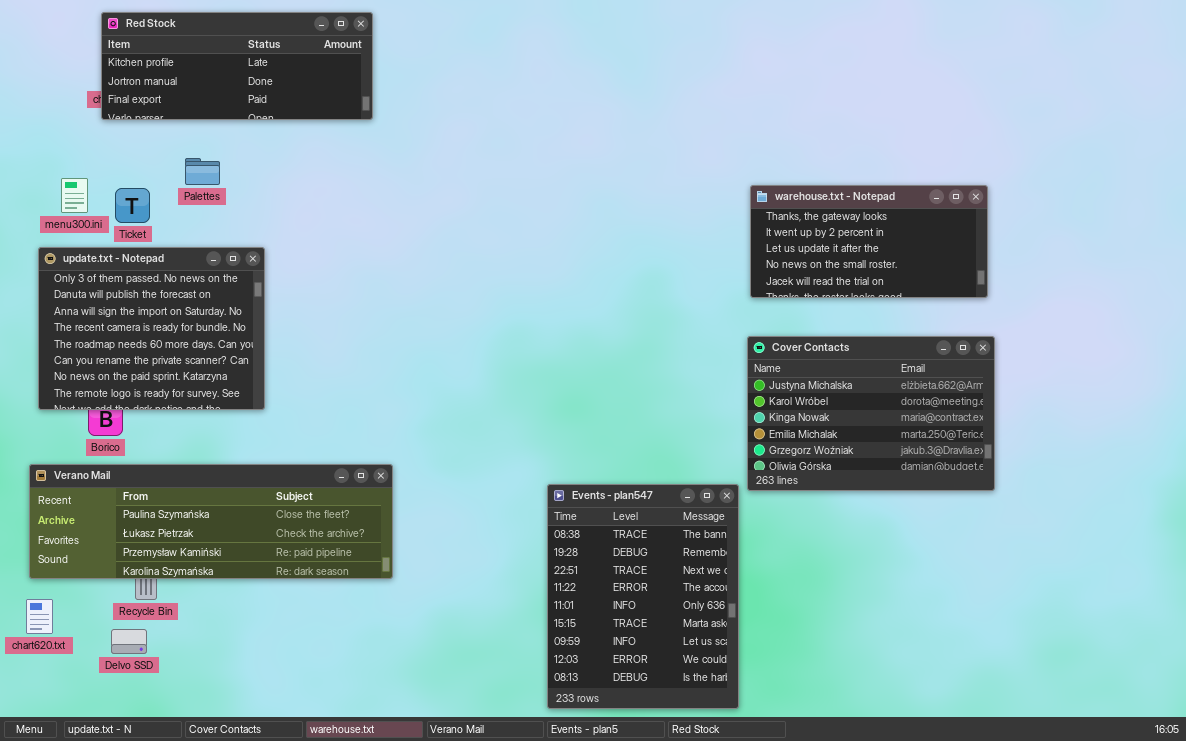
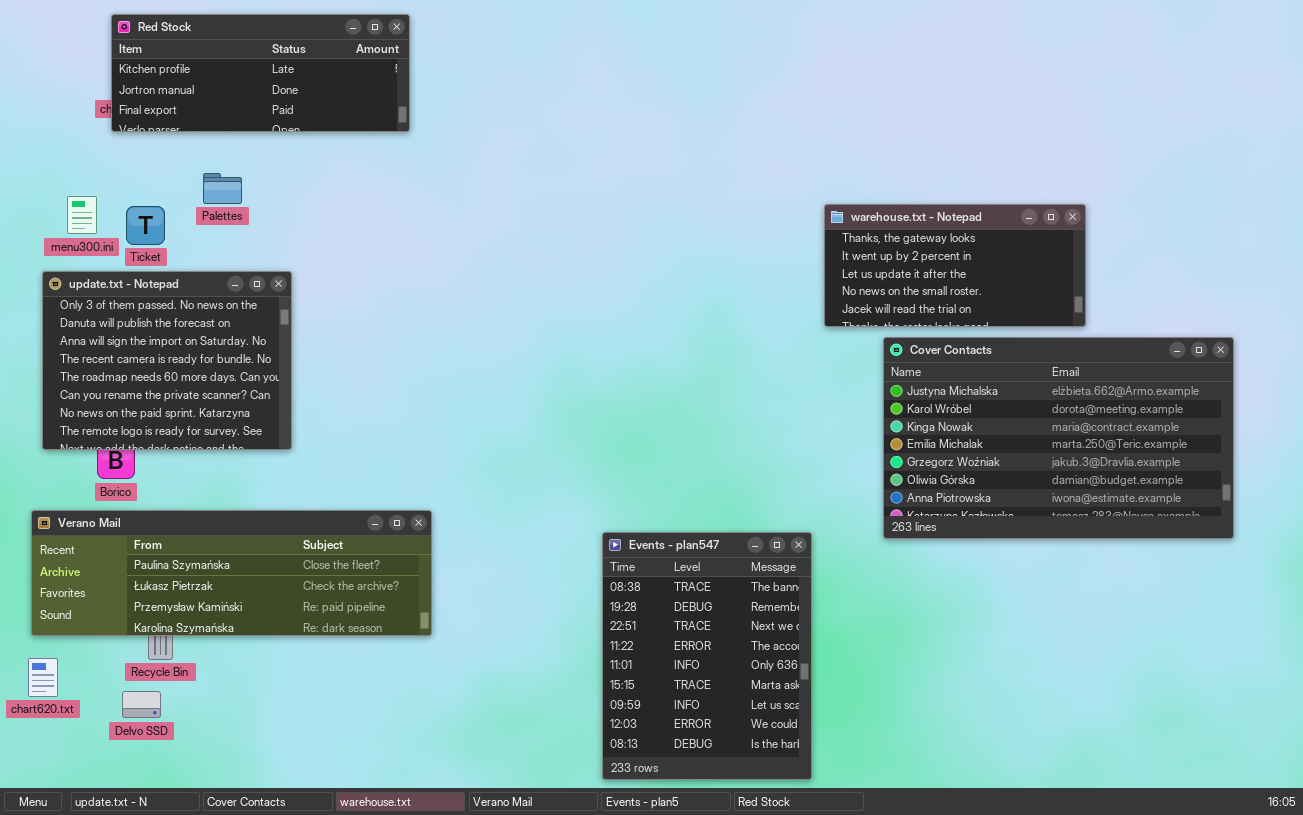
Cover Contacts: [747,336,995,491] -> [883,337,1234,539], moved, resized

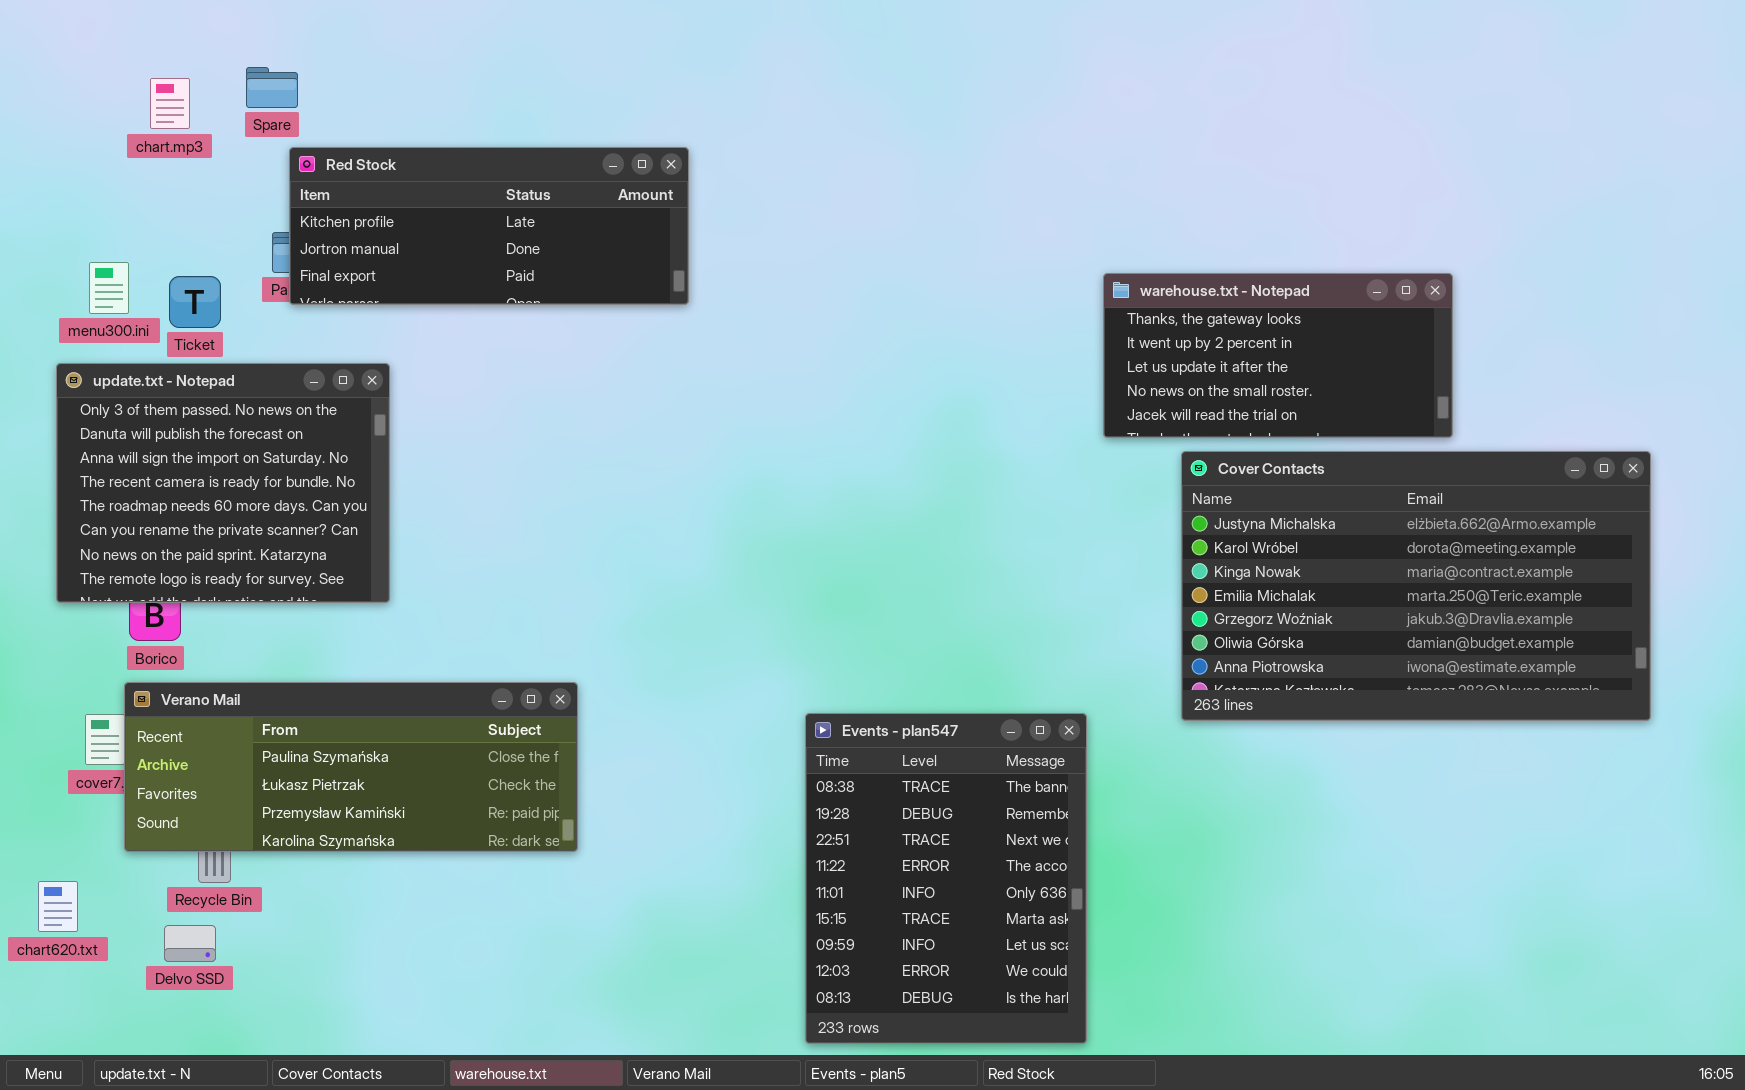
Red Stock: [111,14,410,132] -> [289,147,689,305], moved
Verano Mail: [31,510,432,636] -> [124,682,578,852], resized

